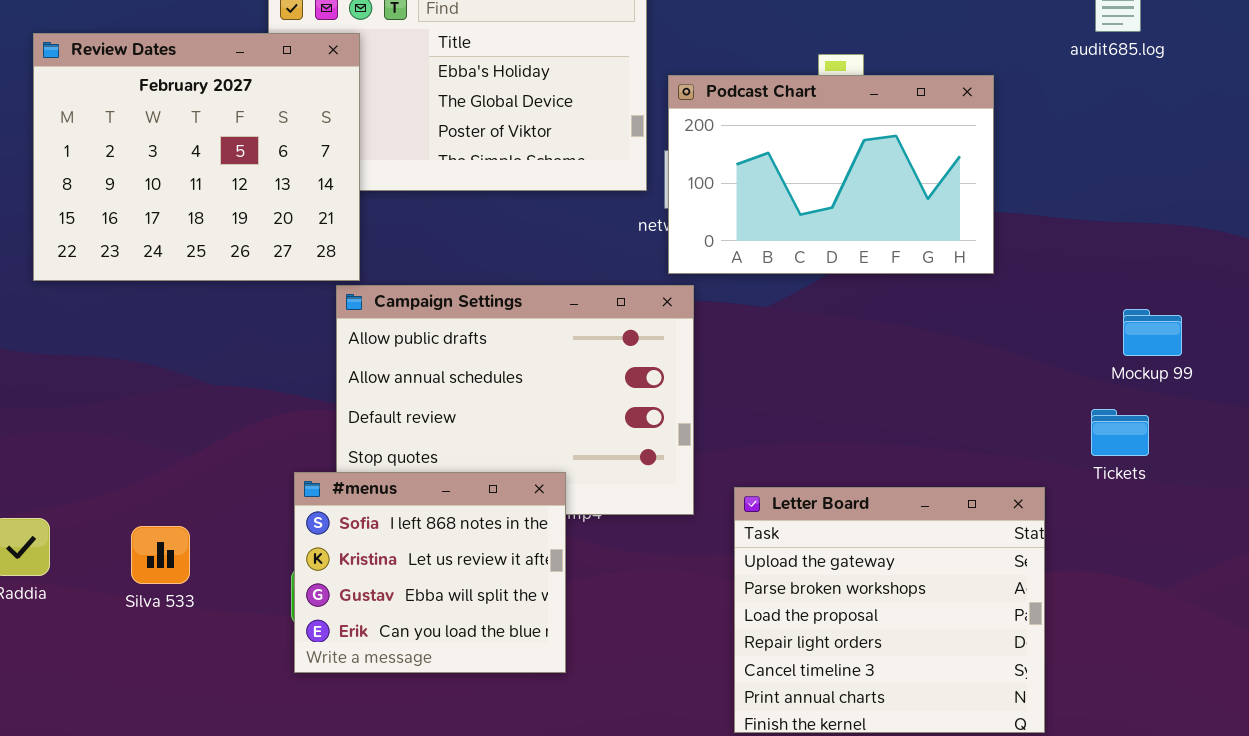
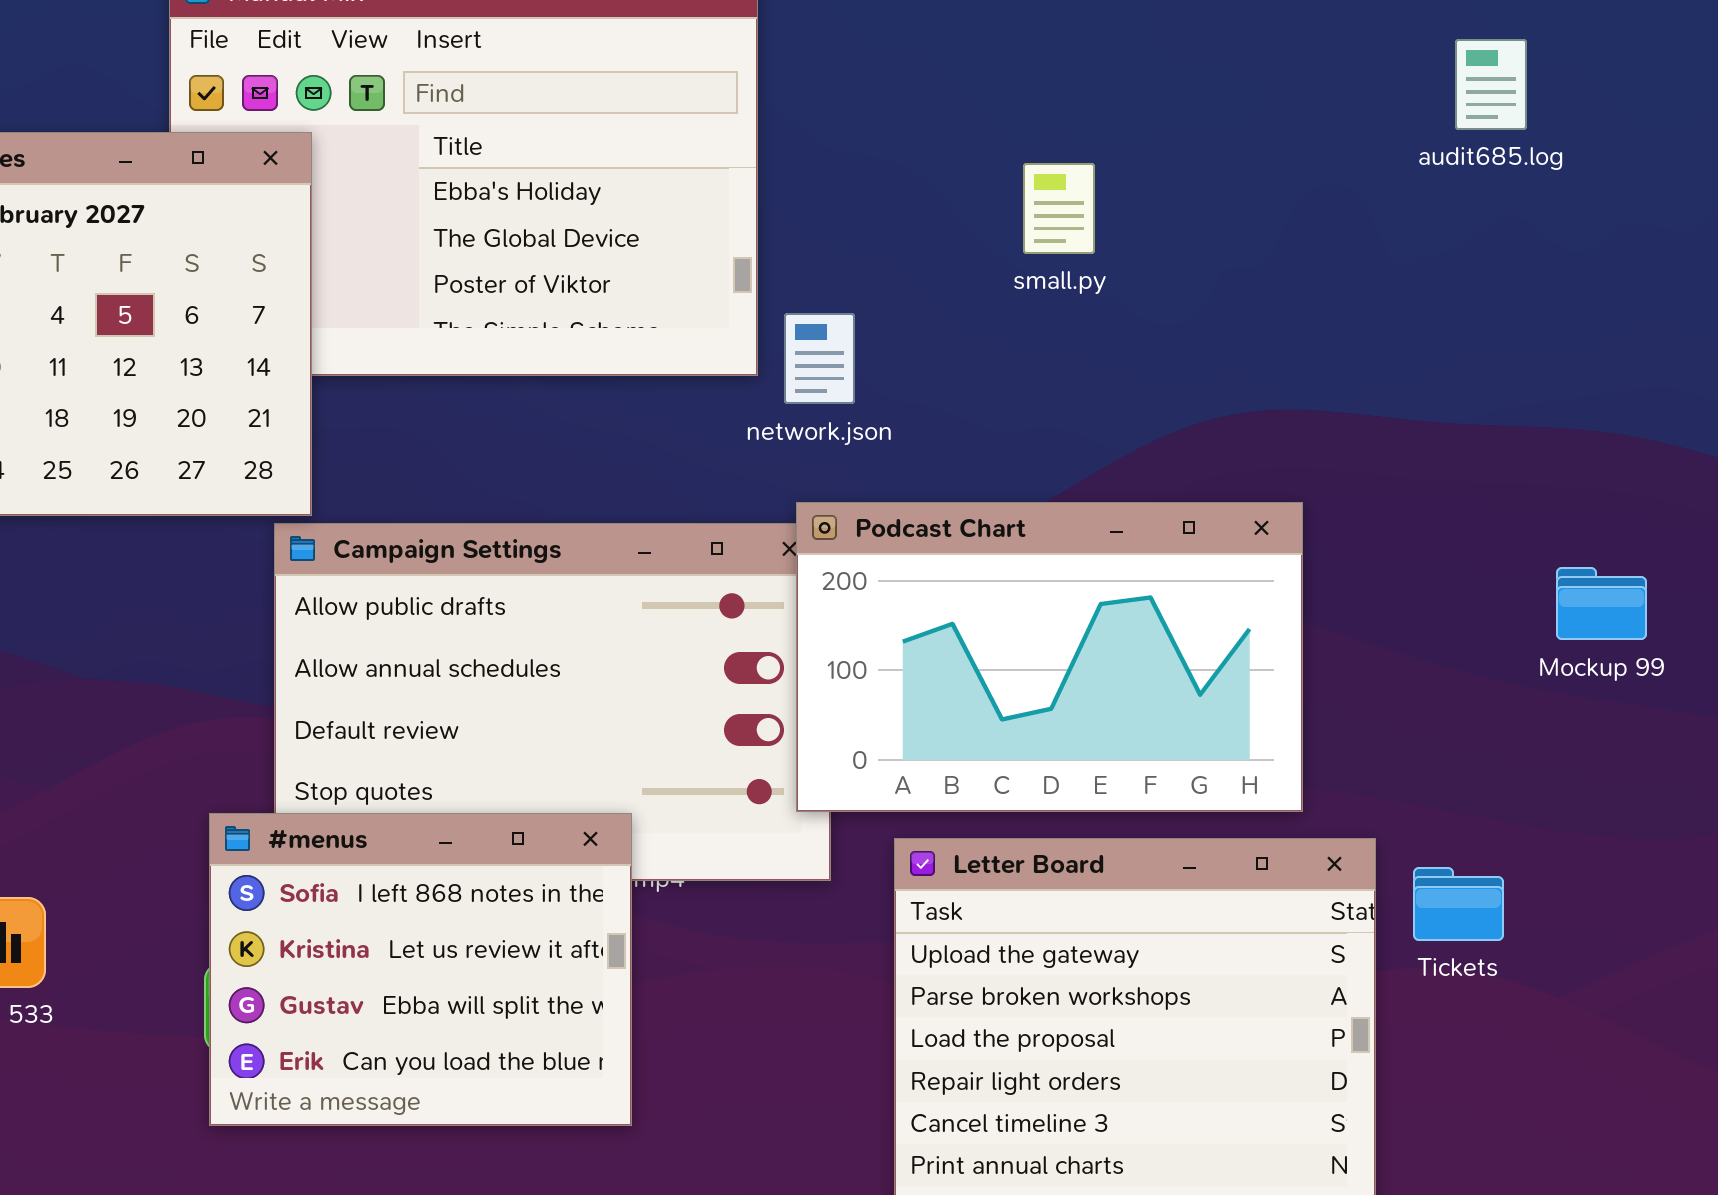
Podcast Chart: [668,75,994,274] -> [796,502,1303,812], moved
Mockup 99: [1123,309,1182,356] -> [1556,567,1647,640], moved
Tickets: [1091,409,1149,456] -> [1413,867,1504,941], moved

